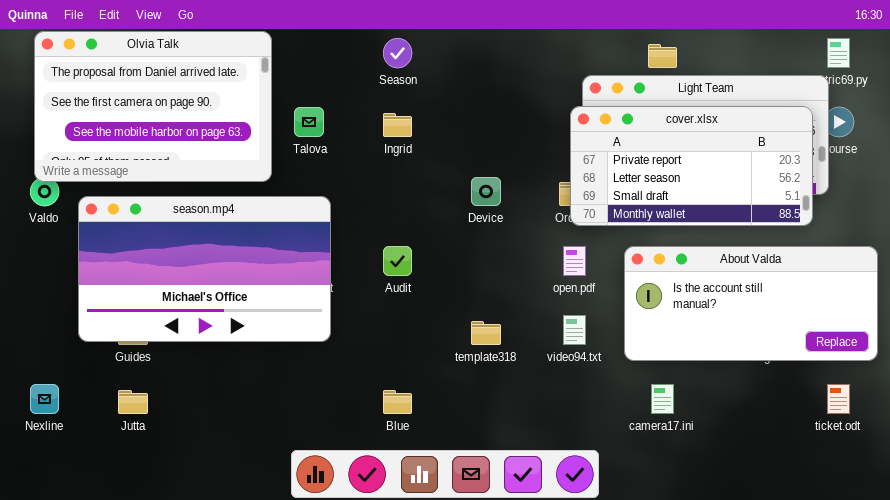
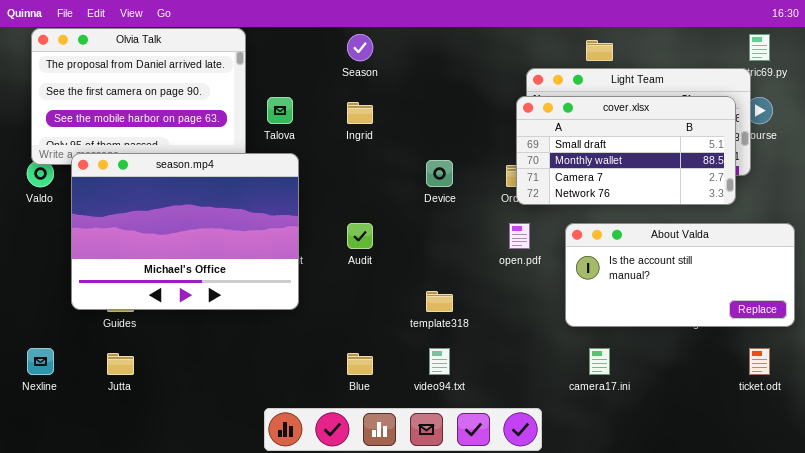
cover.xlsx: [570,106,813,226] -> [516,96,736,205], scrolled down 2 rows
season.mp4: [78,196,331,342] -> [71,153,299,310], resized
video94.txt: [563,315,586,345] -> [429,348,450,375], moved

